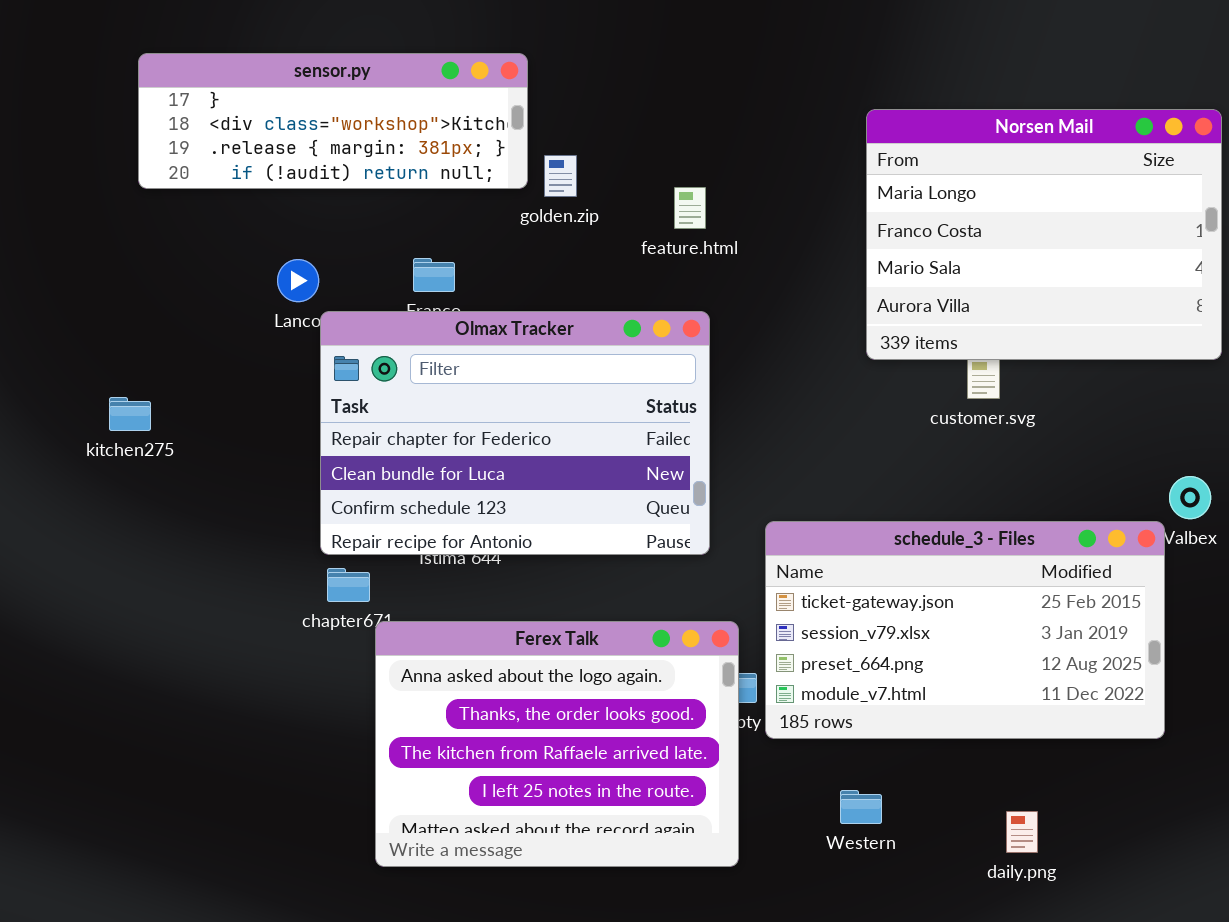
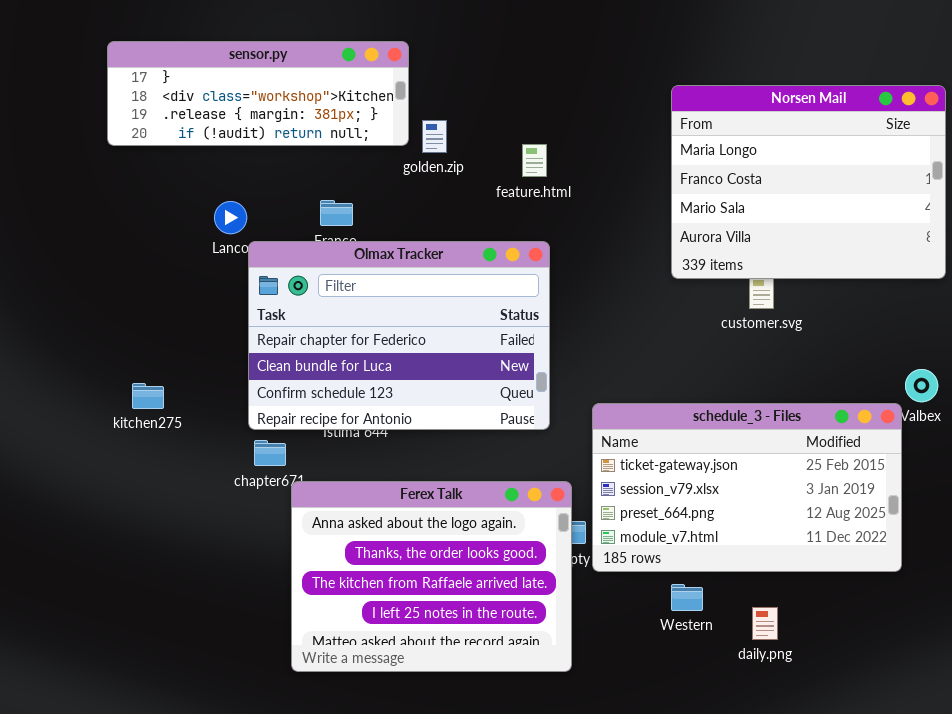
kitchen275: [109,397,151,431] -> [132,383,164,409], moved
Western: [840,790,882,824] -> [671,584,703,611], moved
daily.png: [1006,811,1038,853] -> [752,607,778,640], moved

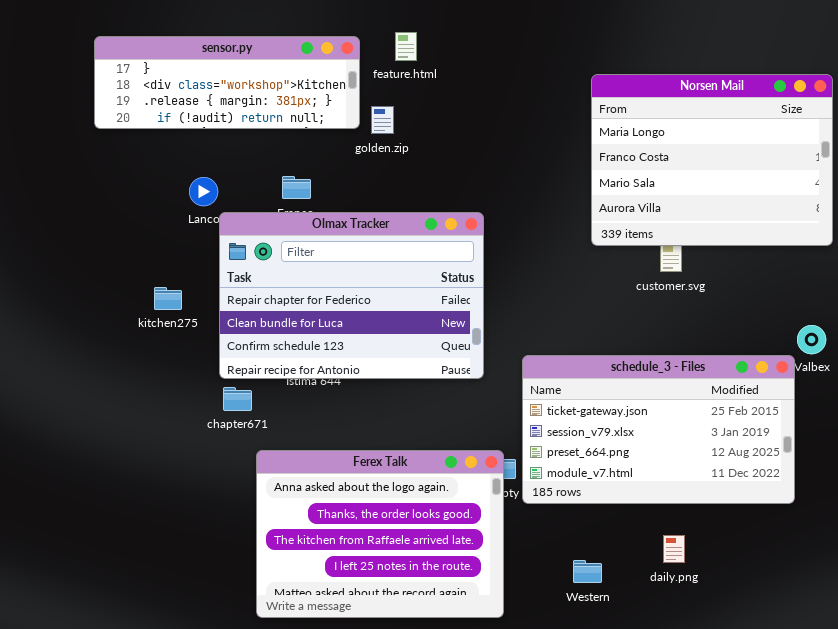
feature.html: [522,144,547,177] -> [395,32,417,61], moved
kitchen275: [132,383,164,409] -> [154,287,182,310], moved
Ferex Talk: [291,481,572,672] -> [256,450,504,618], moved
Western: [671,584,703,611] -> [573,560,602,583], moved

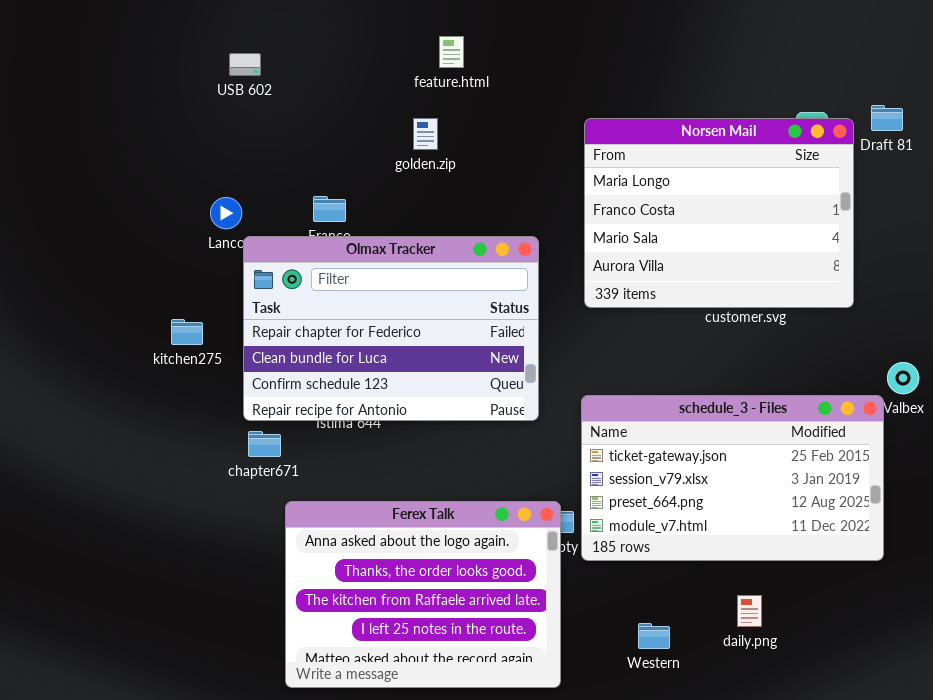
sensor.py: [94,36,360,129] -> none, closed
Norsen Mail: [591,74,833,246] -> [584,118,854,308], moved

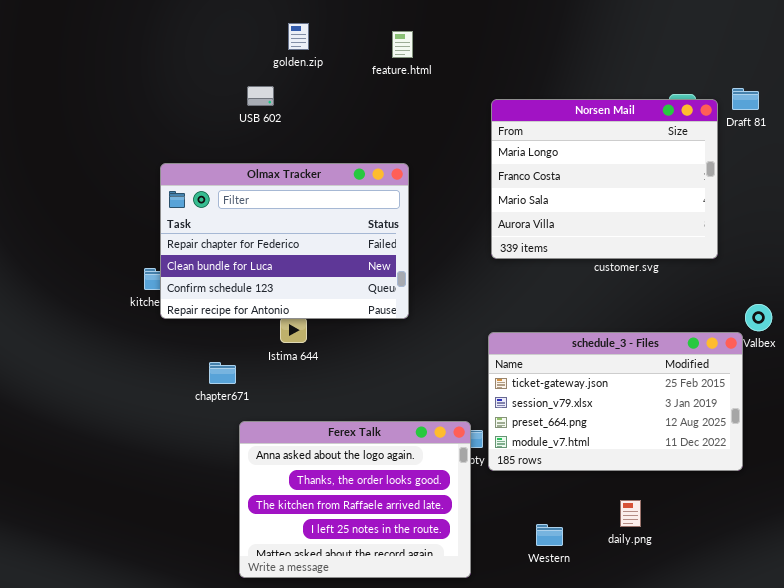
feature.html: [439,36,464,68] -> [392,31,413,58], moved
USB 602: [229,53,261,76] -> [247,86,274,106], moved
golden.zip: [413,118,438,150] -> [288,23,309,50], moved
Olmax Tracker: [243,236,539,421] -> [160,163,409,319], moved

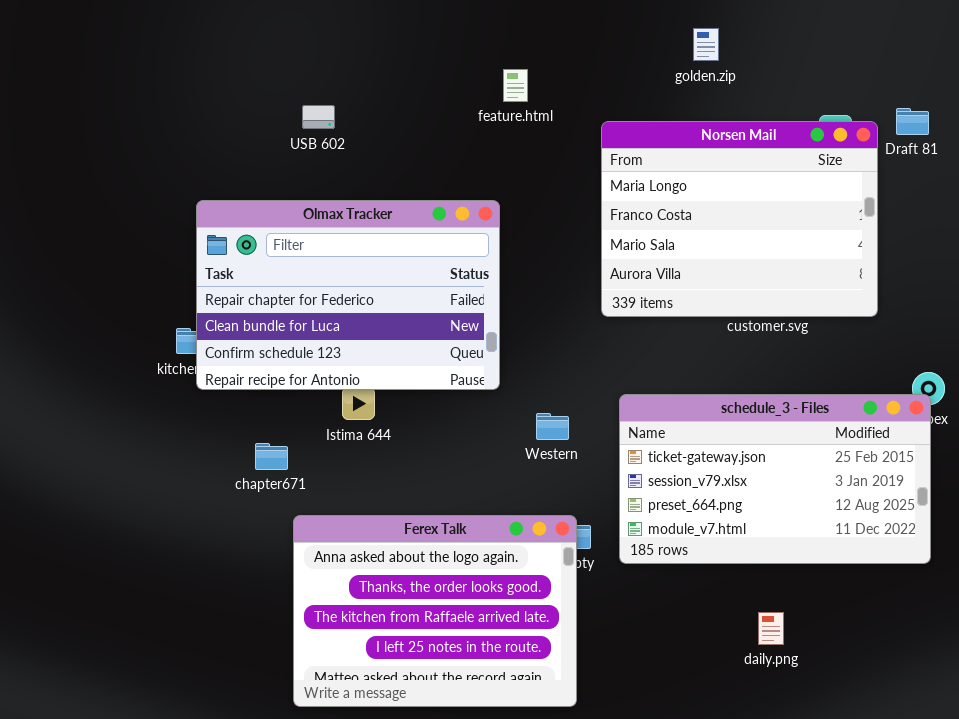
golden.zip: [288,23,309,50] -> [693,28,719,61], moved
feature.html: [392,31,413,58] -> [503,69,528,102], moved
schedule_3 - Files: [488,332,743,471] -> [619,394,931,564], moved
Western: [536,524,563,546] -> [536,413,569,440], moved

